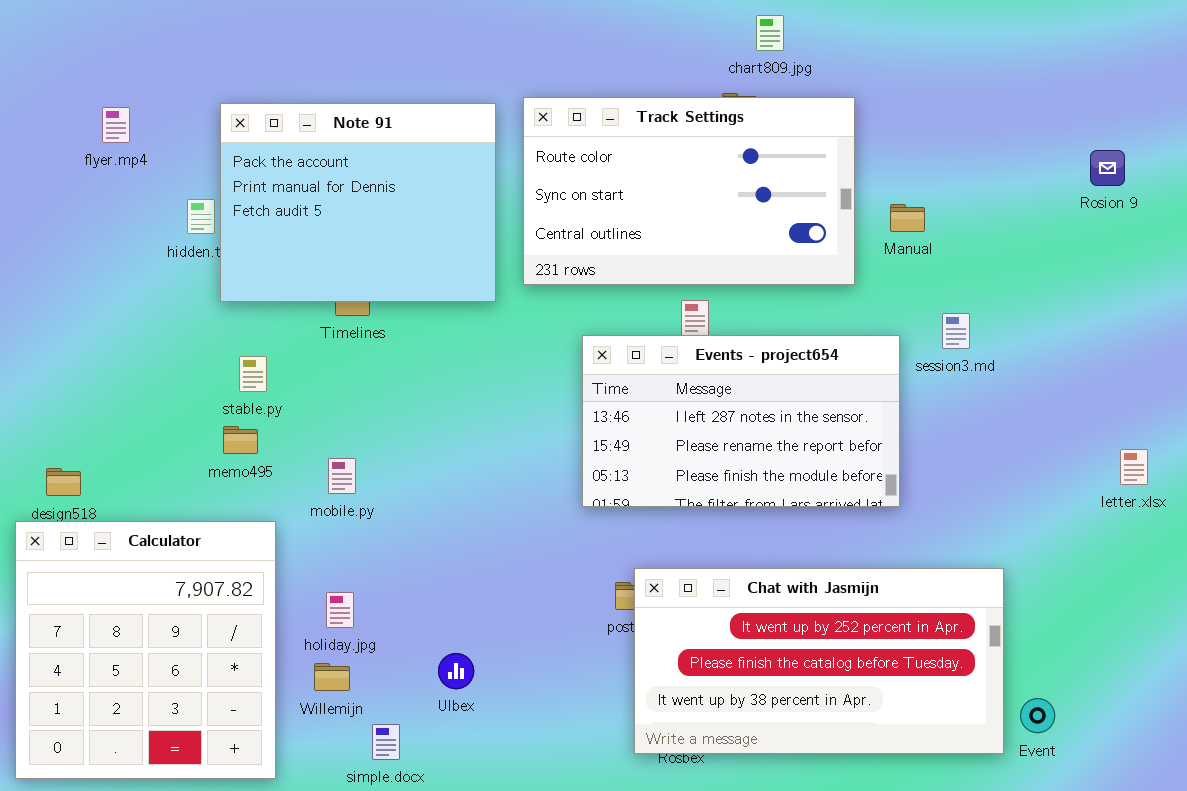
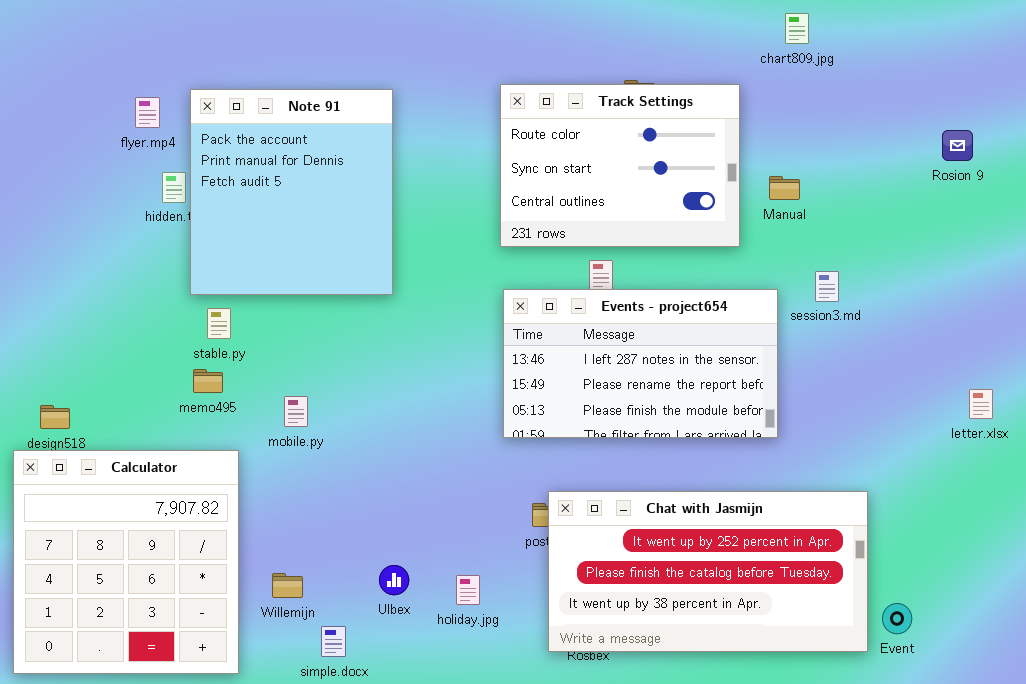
chart809.jpg: [756,15,784,51] -> [785,13,809,44], moved
Track Settings: [523,97,855,285] -> [500,84,740,247], resized
Note 91: [220,103,496,302] -> [190,89,393,295], resized
flyer.mp4: [102,107,130,143] -> [135,97,160,128], moved
holiday.jpg: [326,592,354,628] -> [456,575,480,605], moved

